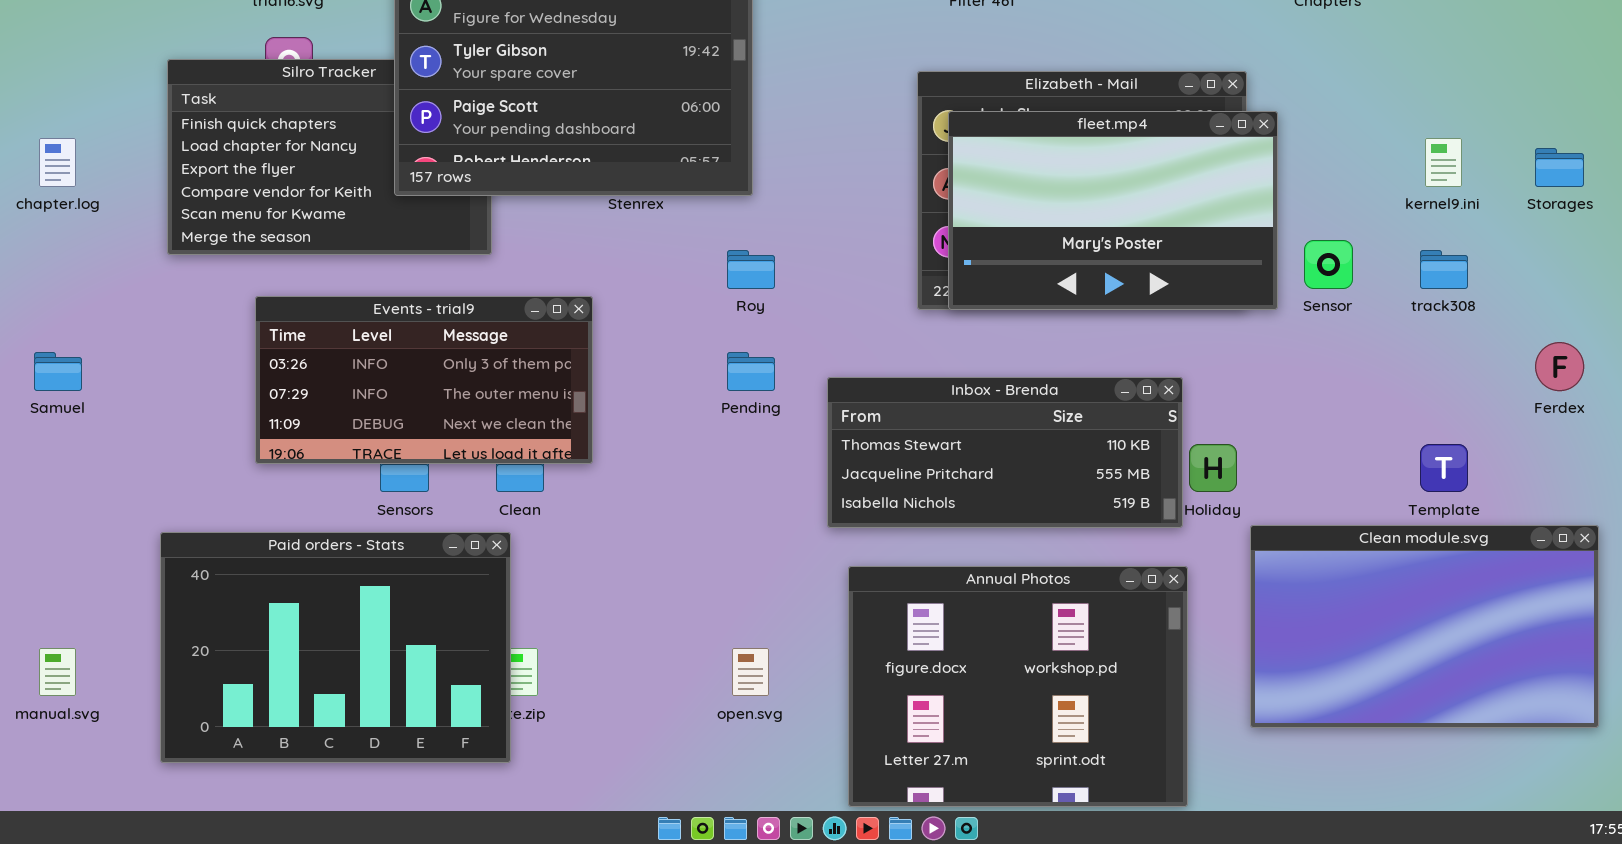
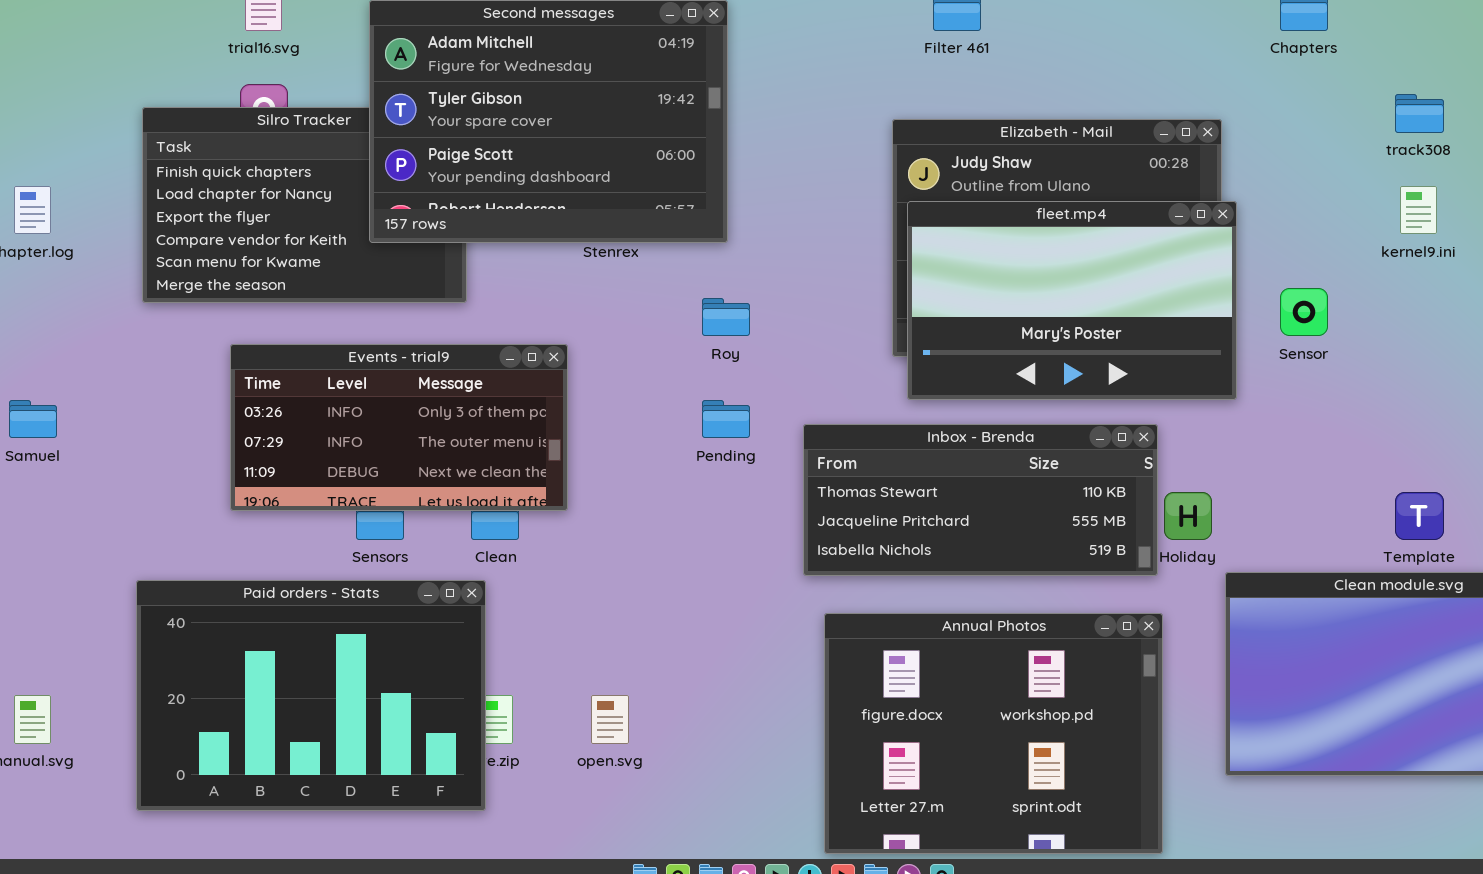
fleet.mp4: [948,111,1278,310] -> [907,201,1237,400], moved
track308: [1420,250,1468,289] -> [1395,94,1444,133], moved
open.svg: [732,648,769,696] -> [591,695,629,744], moved

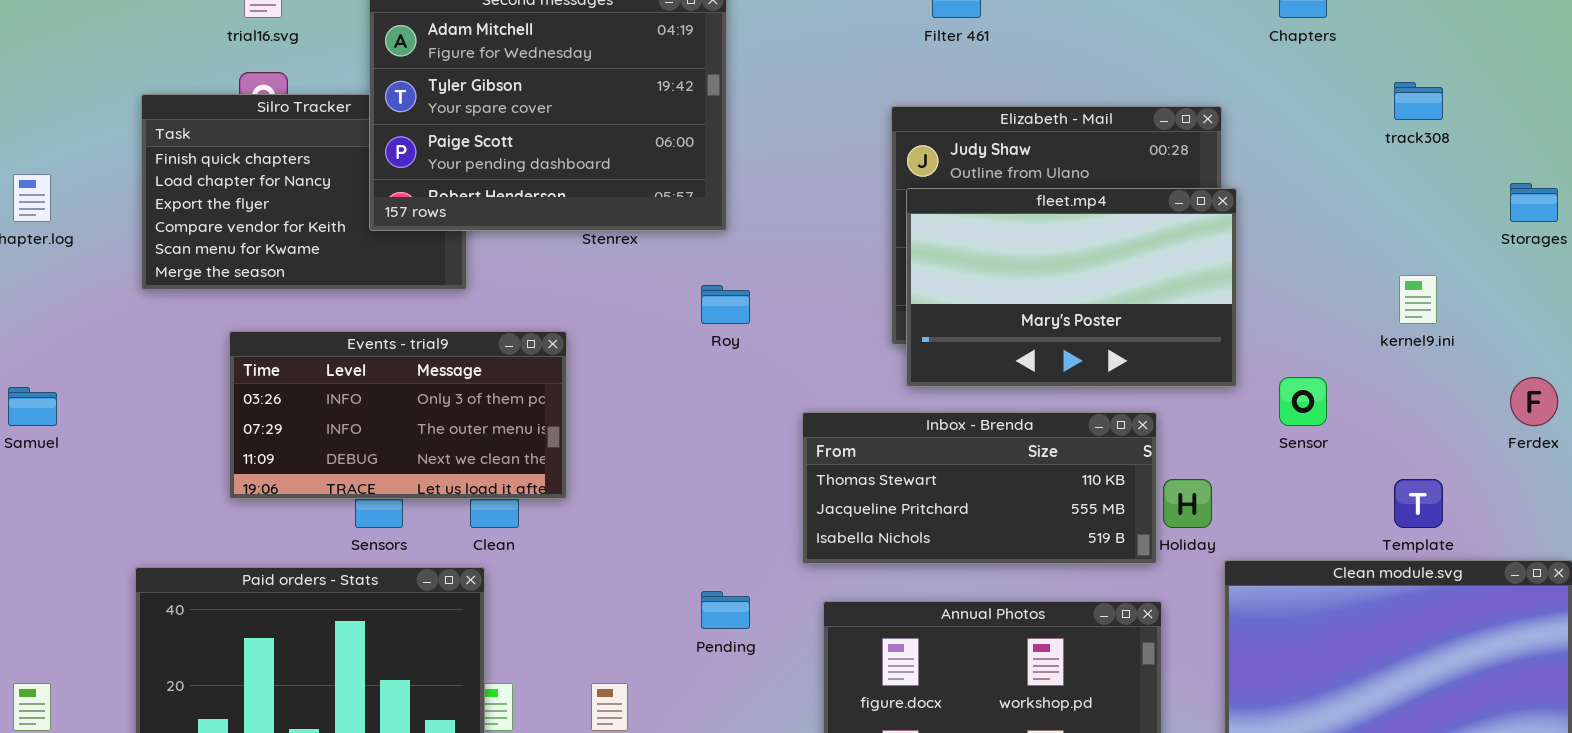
kernel9.ini: [1400,186,1437,234] -> [1399,275,1437,324], moved
Sensor: [1280,288,1328,336] -> [1279,377,1327,426], moved
Pending: [702,400,750,438] -> [701,591,750,629], moved

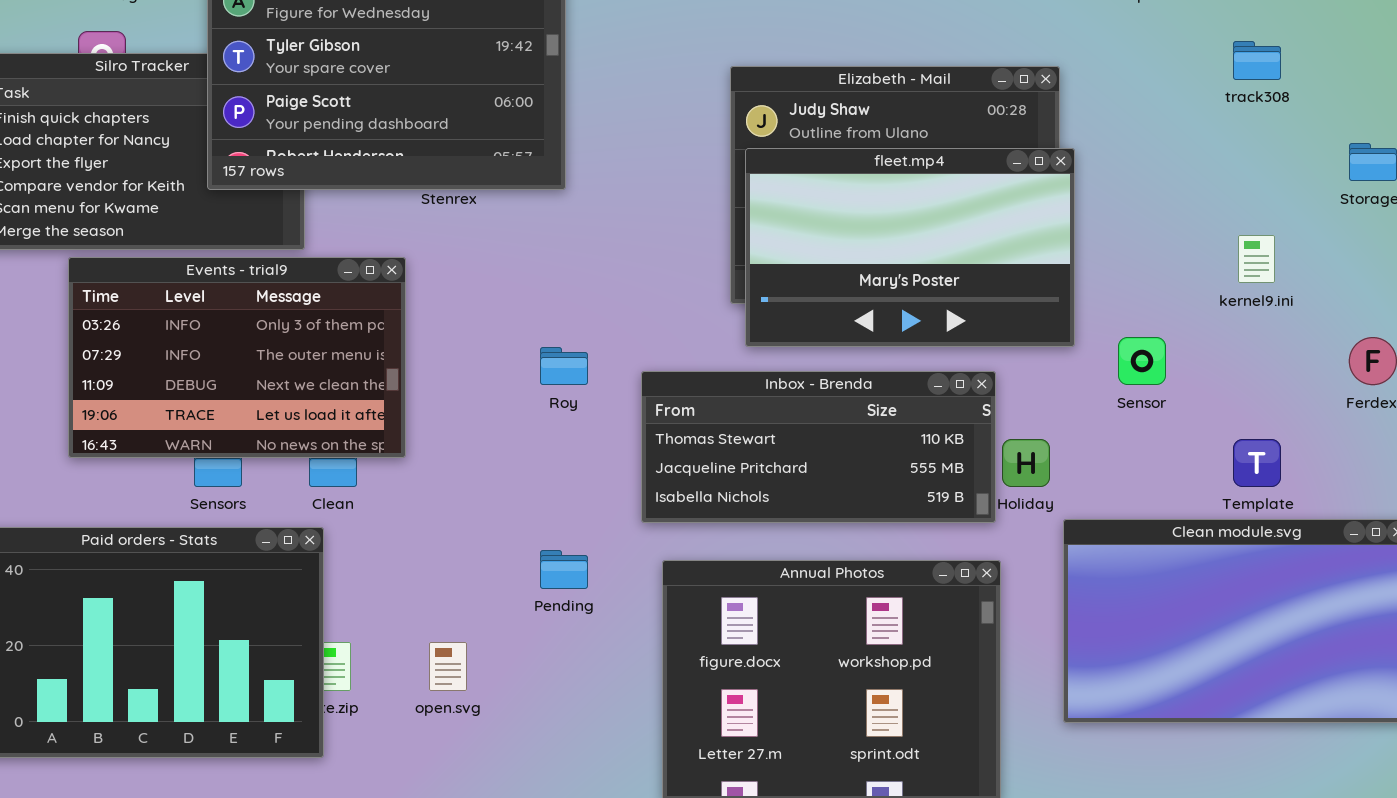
Roy: [701,285,750,324] -> [540,347,588,385], moved
Events - trial9: [229,331,567,499] -> [68,257,406,458], resized

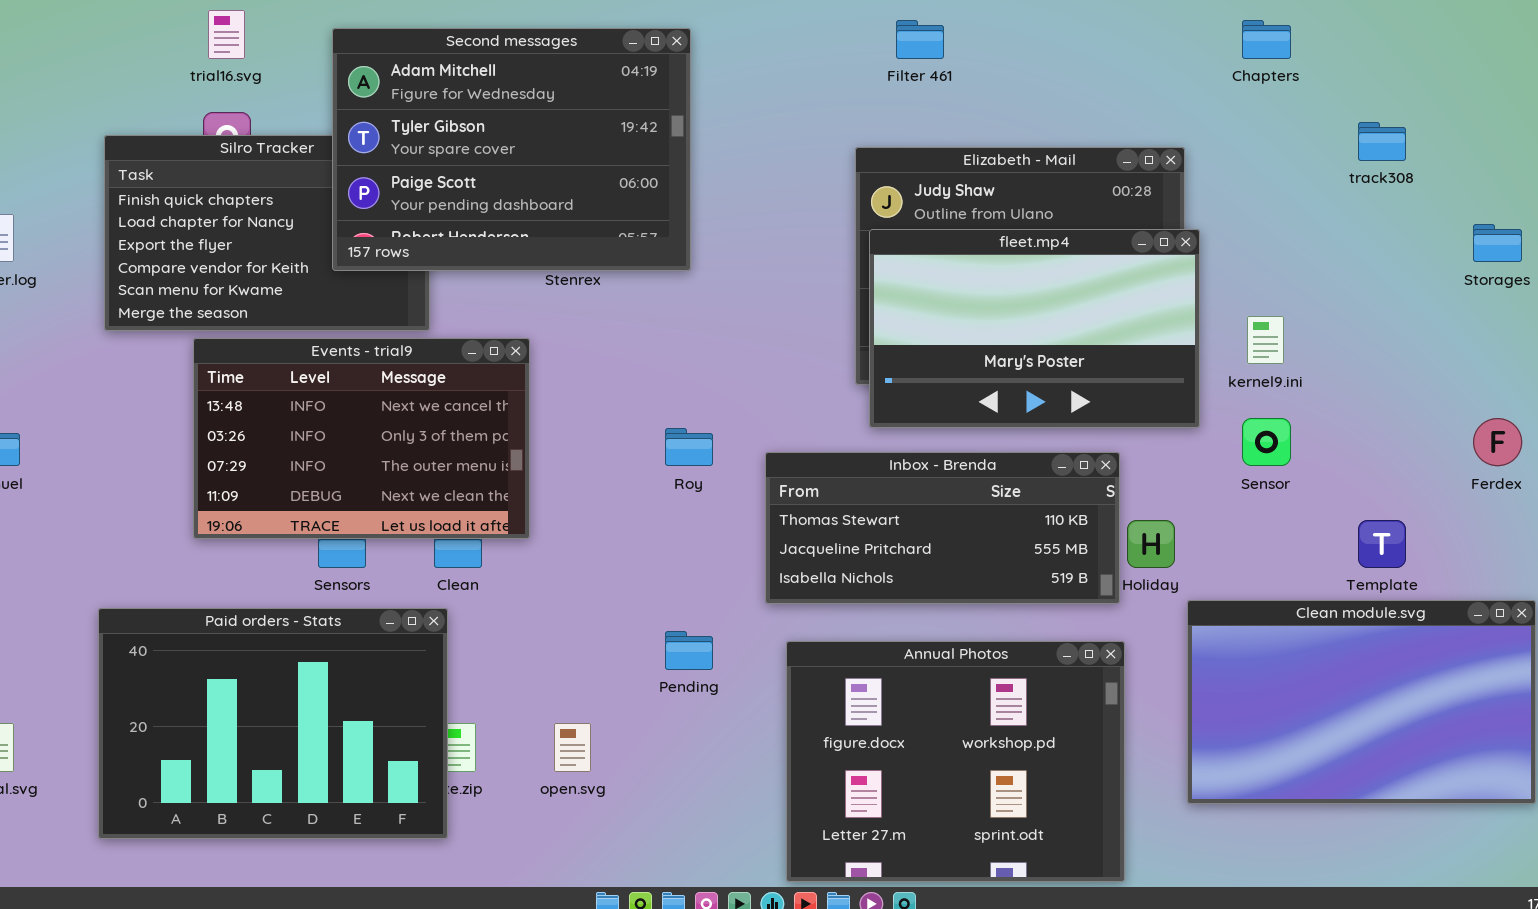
kernel9.ini: [1238,235,1275,283] -> [1247,316,1284,364], moved
Events - trial9: [68,257,406,458] -> [193,338,530,539], scrolled up 1 row

